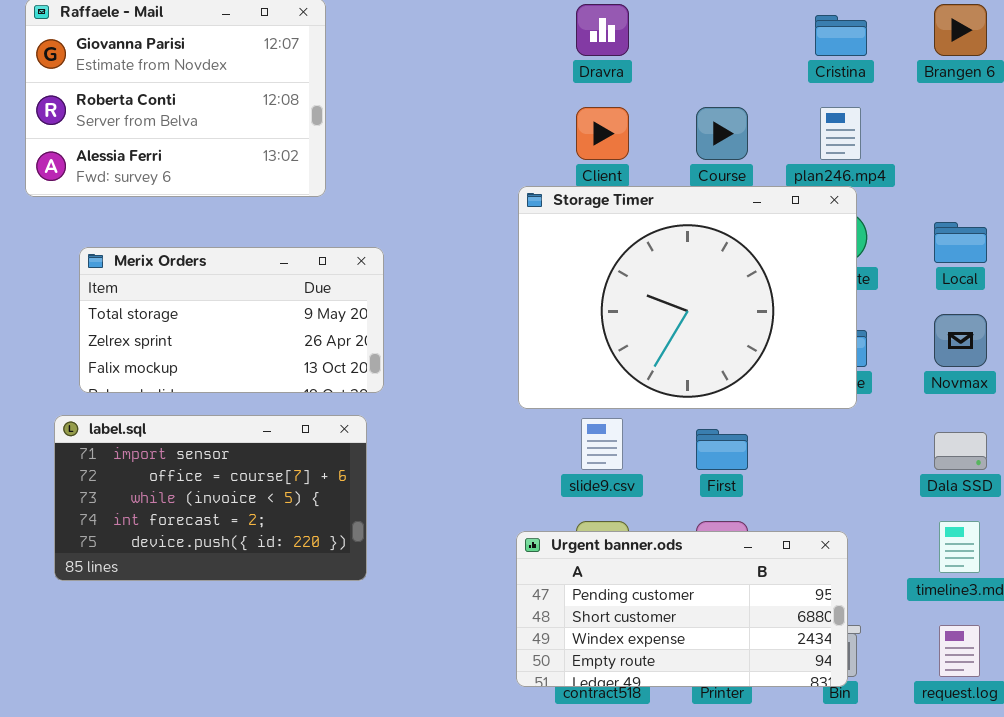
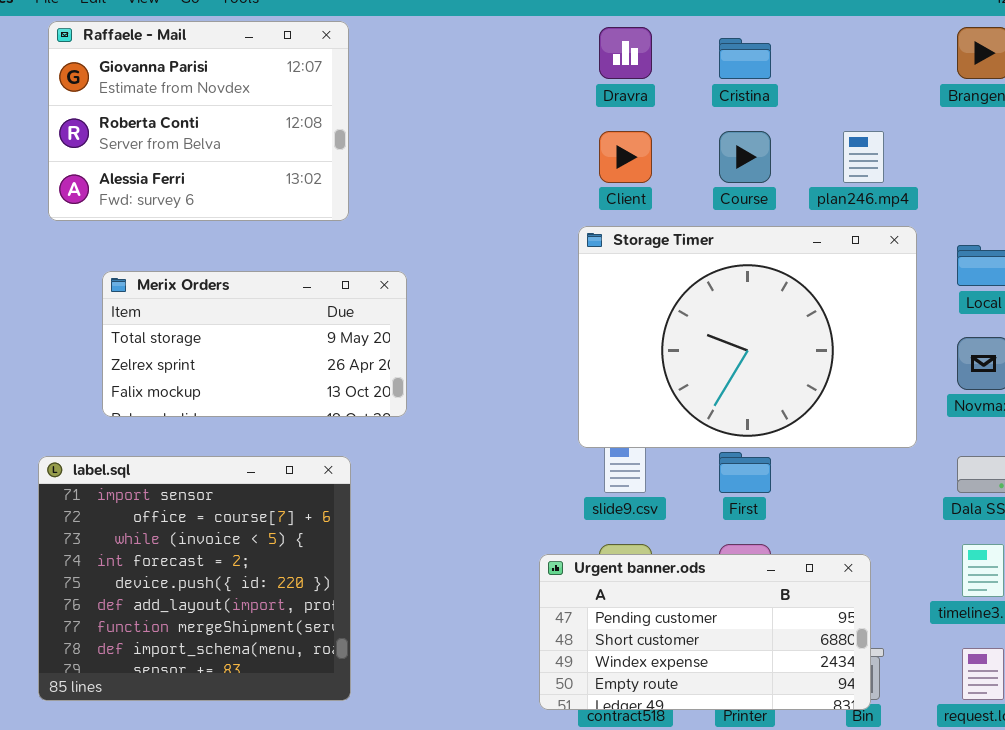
Cristina: [815,15,867,56] -> [719,38,771,79], moved
Storage Timer: [518,186,857,409] -> [578,226,917,448], moved
label.sql: [54,415,367,581] -> [38,456,351,701], moved, resized

